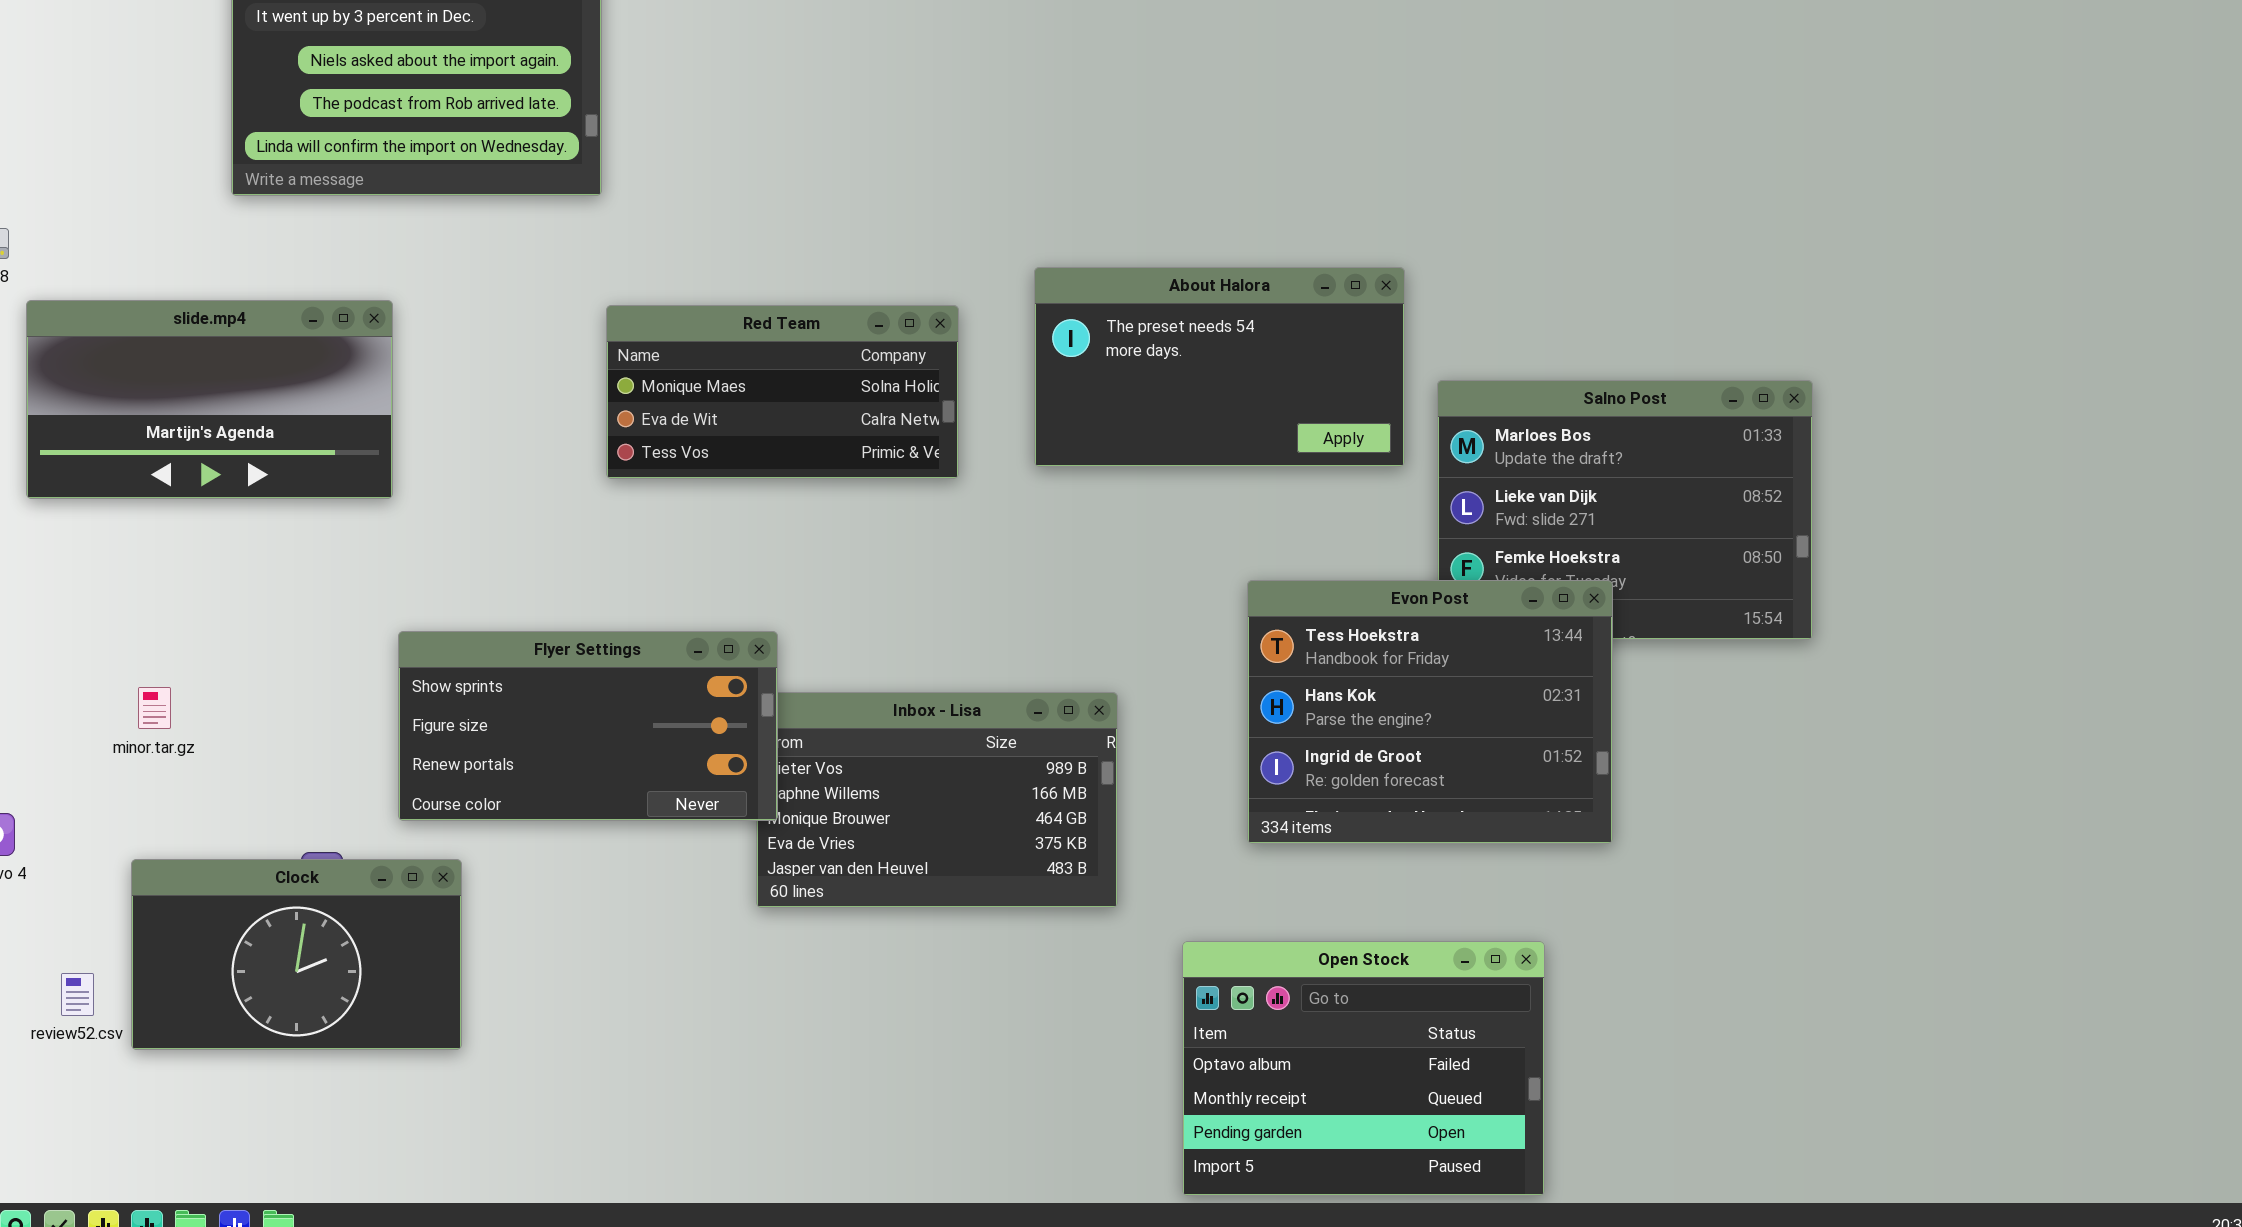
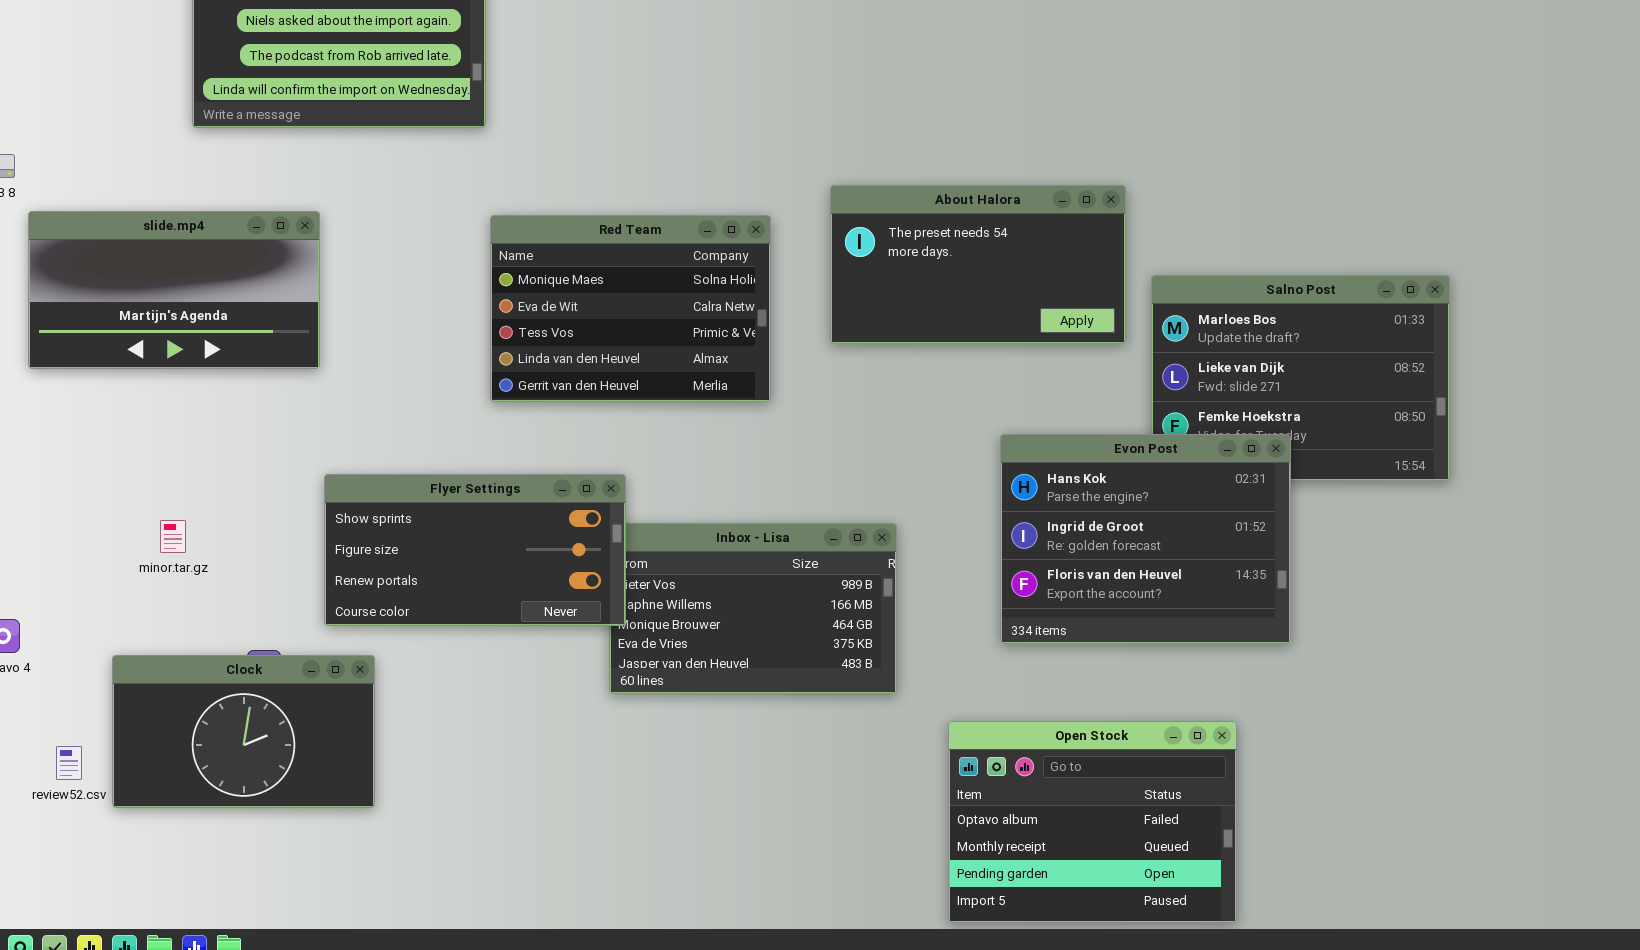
Red Team: [606,305,959,479] -> [490,215,771,402], resized
Evon Post: [1247,580,1613,844] -> [1000,434,1291,644], scrolled down 1 row
minor.tar.gz: [138,687,171,729] -> [160,520,186,553], moved

